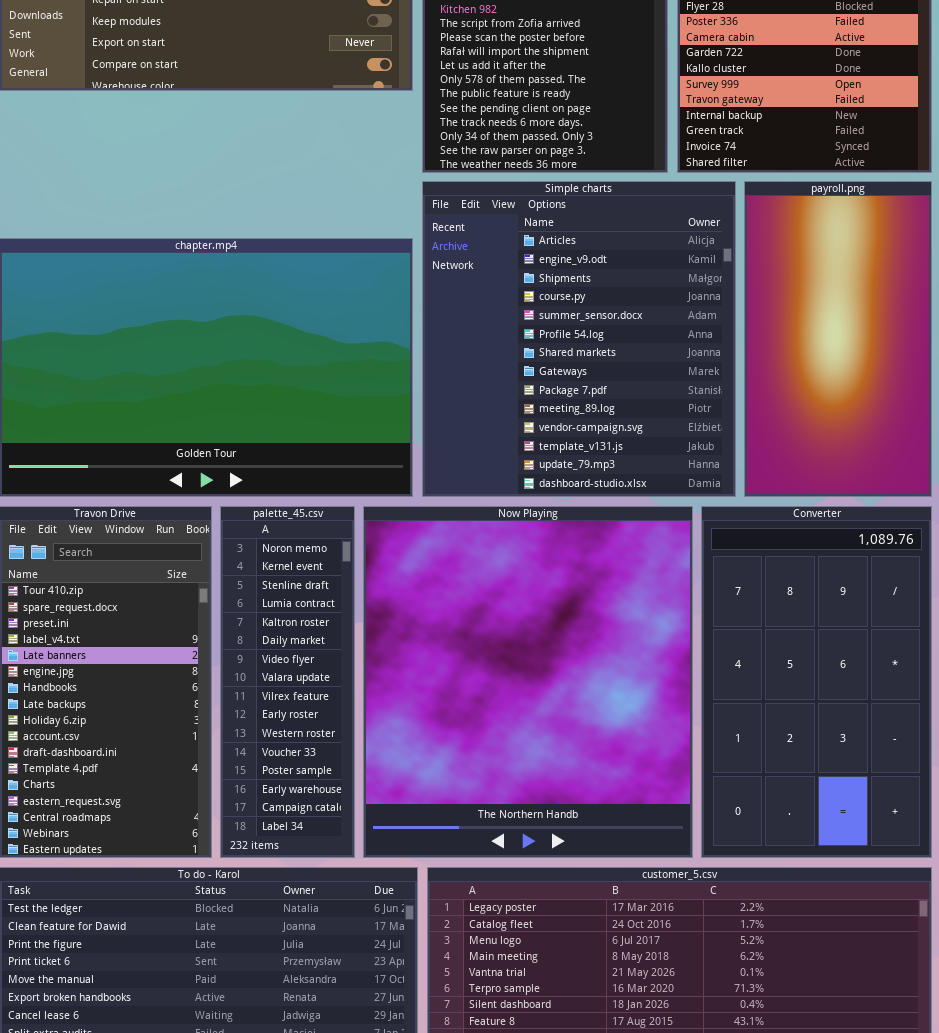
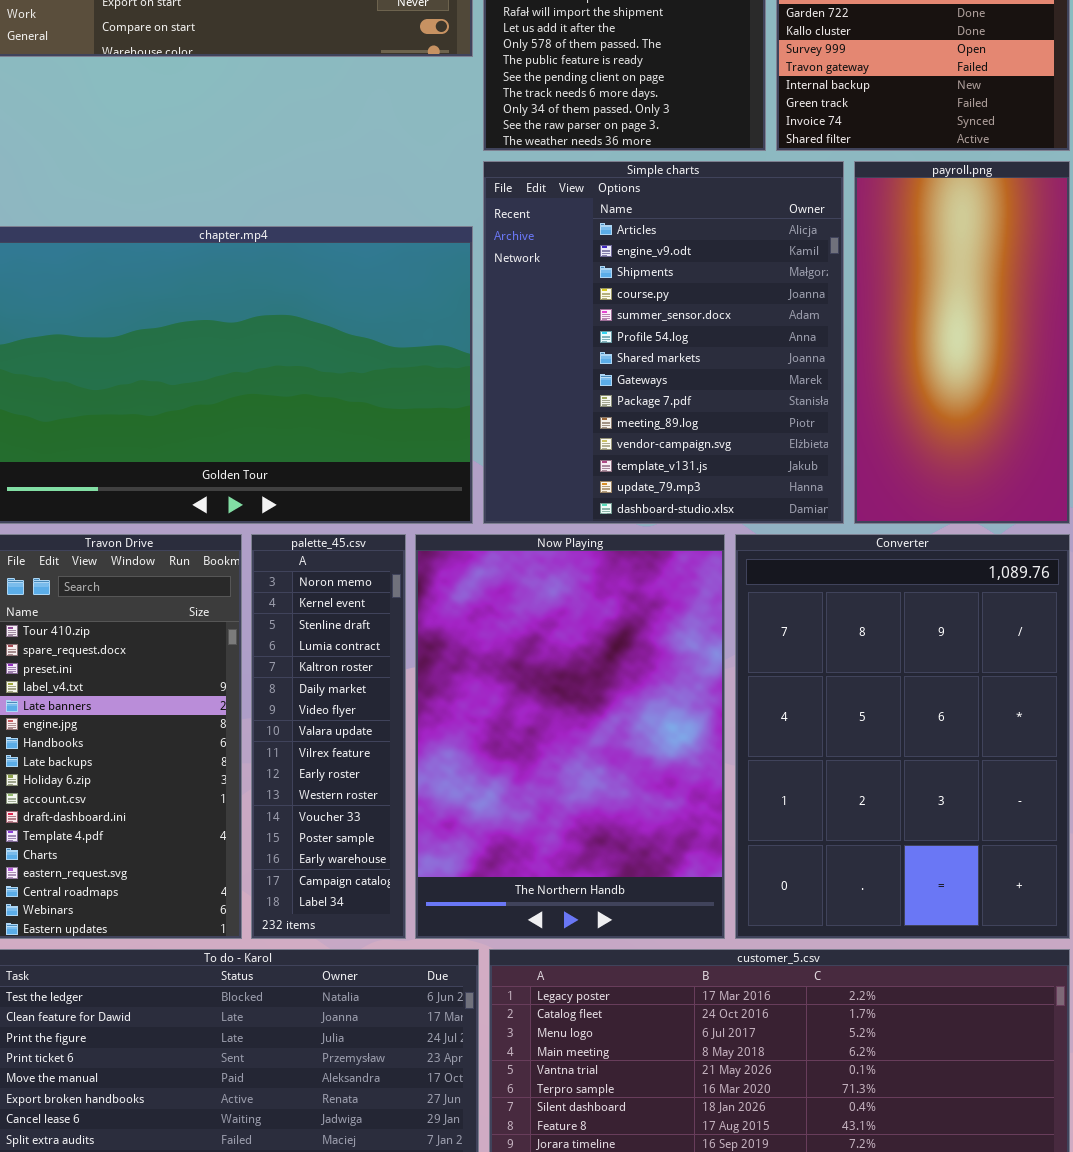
Now Playing: [363,506,693,858] -> [415,534,725,939], resized
Converter: [701,506,932,858] -> [735,534,1070,939], resized

